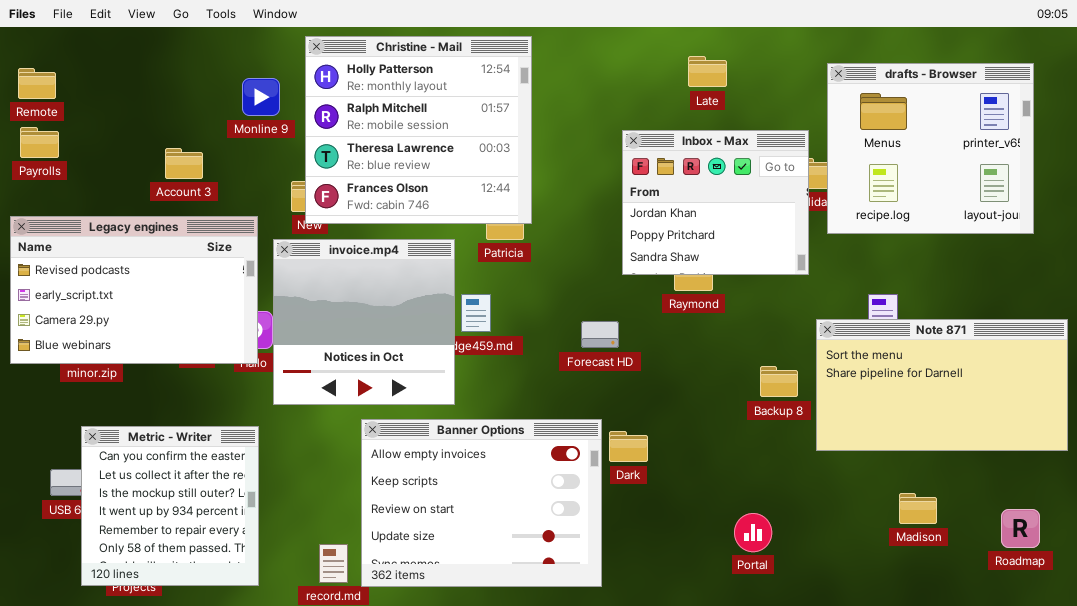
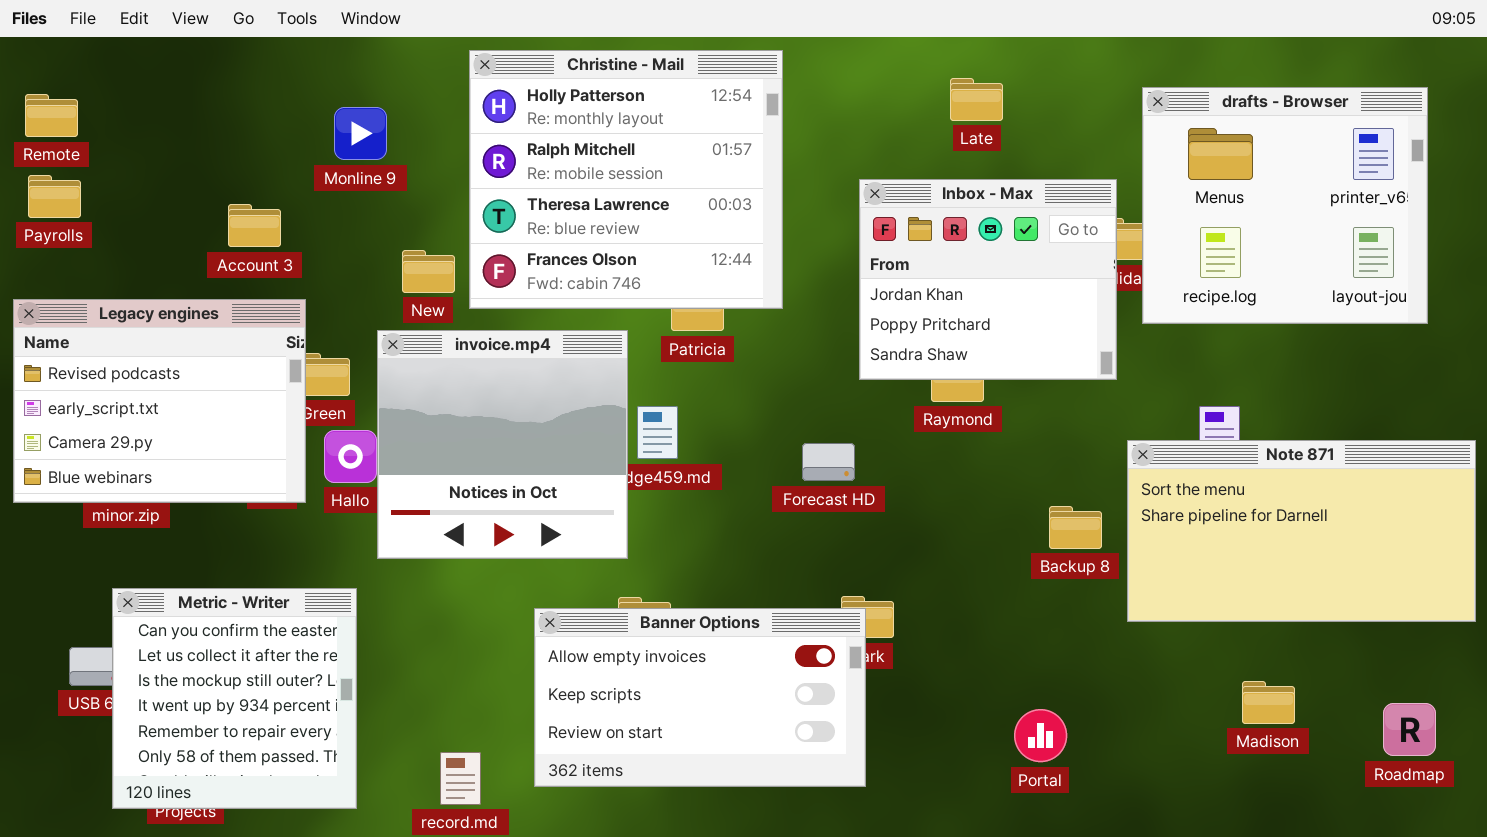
Christine - Mail: [305,36,532,224] -> [469,50,783,309], moved
Legacy engines: [10,216,258,364] -> [13,299,306,503], resized
Banner Options: [361,419,602,587] -> [534,608,866,787], moved, resized

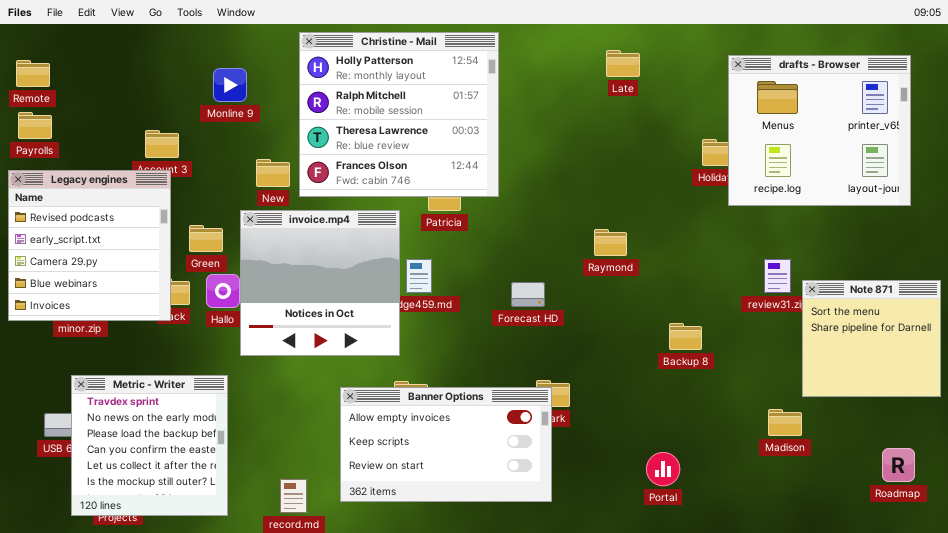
Inbox - Max: [859,179,1117,380] -> none, closed
Legacy engines: [13,299,306,503] -> [8,170,171,321], resized
Note 871: [1127,440,1476,622] -> [802,280,941,397], resized
Metric - Writer: [112,588,357,809] -> [71,375,228,516], scrolled up 3 rows
Madison: [1242,681,1295,724] -> [768,409,802,436], moved

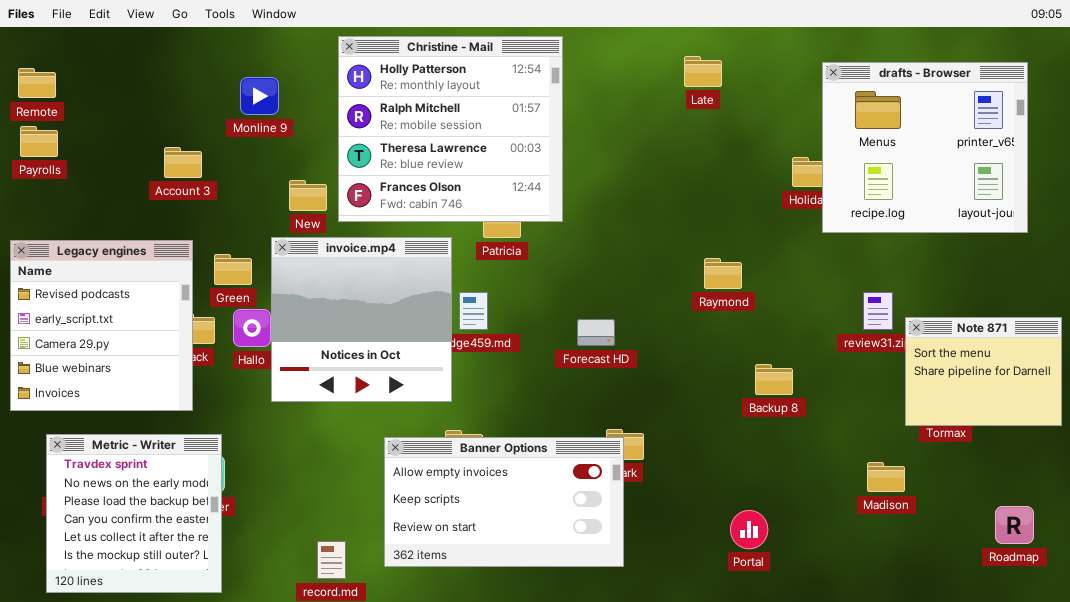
Legacy engines: [8,170,171,321] -> [10,240,193,411], moved
Raymond: [594,229,627,256] -> [704,258,742,289], moved
Note 871: [802,280,941,397] -> [905,317,1062,426], resized
Metric - Writer: [71,375,228,516] -> [46,434,222,593], moved

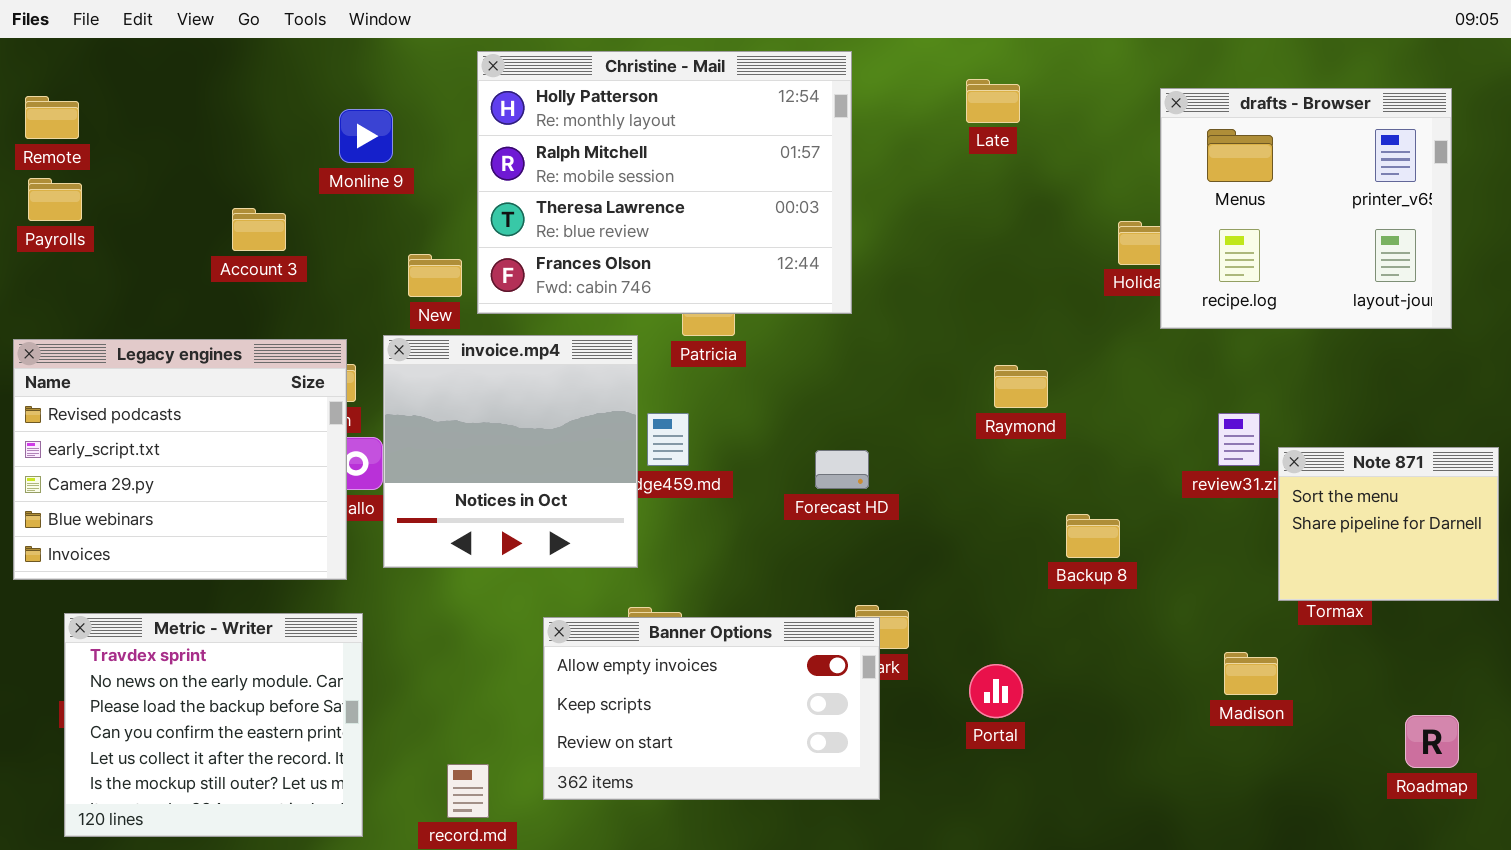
Christine - Mail: [338,36,563,222] -> [477,51,852,314], resized
Legacy engines: [10,240,193,411] -> [13,339,347,580], resized
Metric - Writer: [46,434,222,593] -> [64,613,363,837], resized
Portal: [730,510,768,549] -> [969,664,1023,718], moved

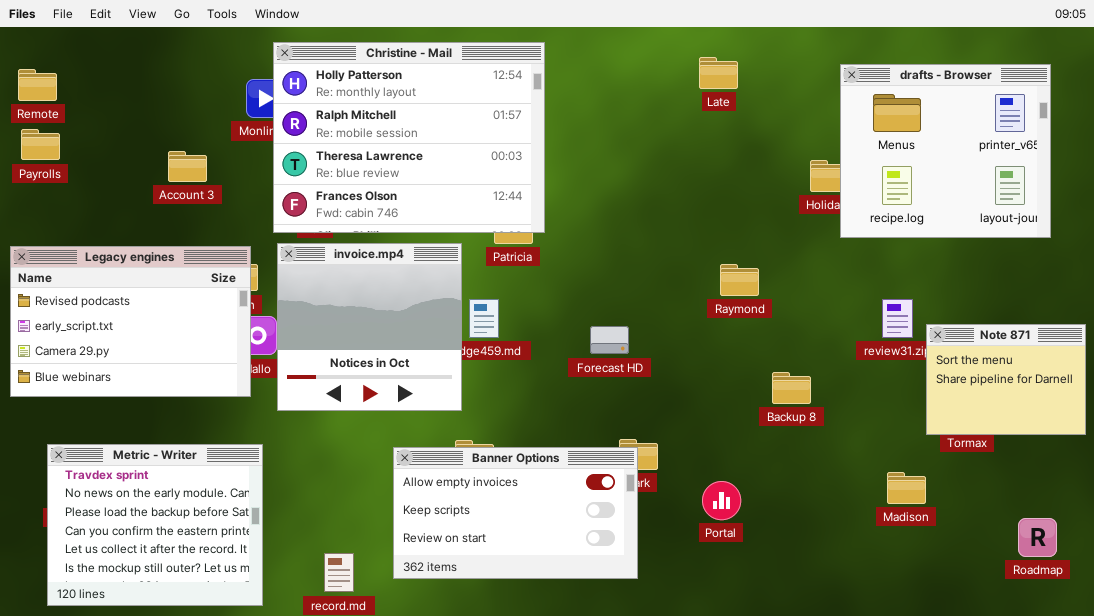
Christine - Mail: [477,51,852,314] -> [273,42,545,233], moved
Legacy engines: [13,339,347,580] -> [10,246,251,397], resized

